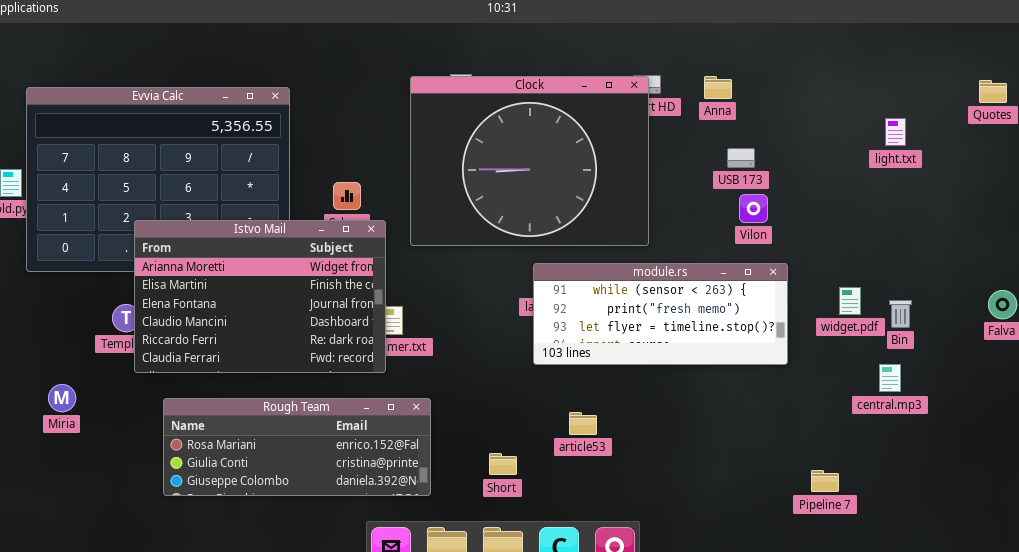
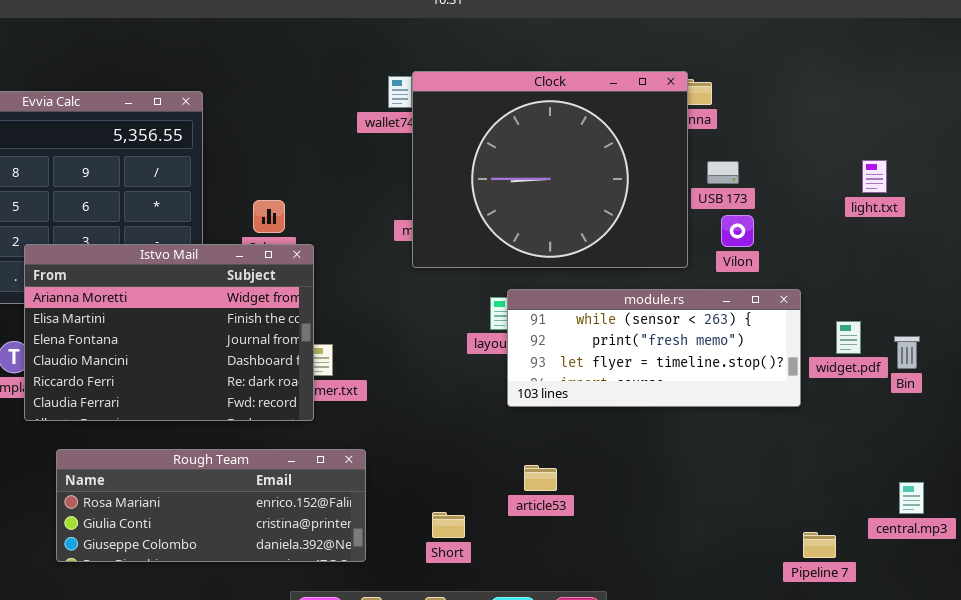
Clock: [410,76,649,246] -> [412,71,688,268], moved
light.txt: [885,118,906,146] -> [862,160,887,193], moved
module.rs: [533,263,788,365] -> [507,289,801,407], moved
central.mp3: [879,364,901,392] -> [899,482,924,514], moved

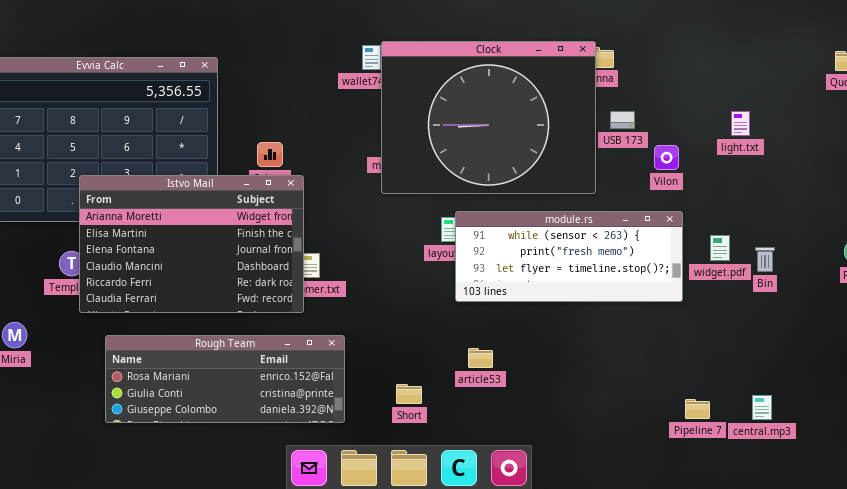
Vilon: [721,215,754,247] -> [654,145,679,170], moved
central.mp3: [899,482,924,514] -> [752,395,772,420], moved

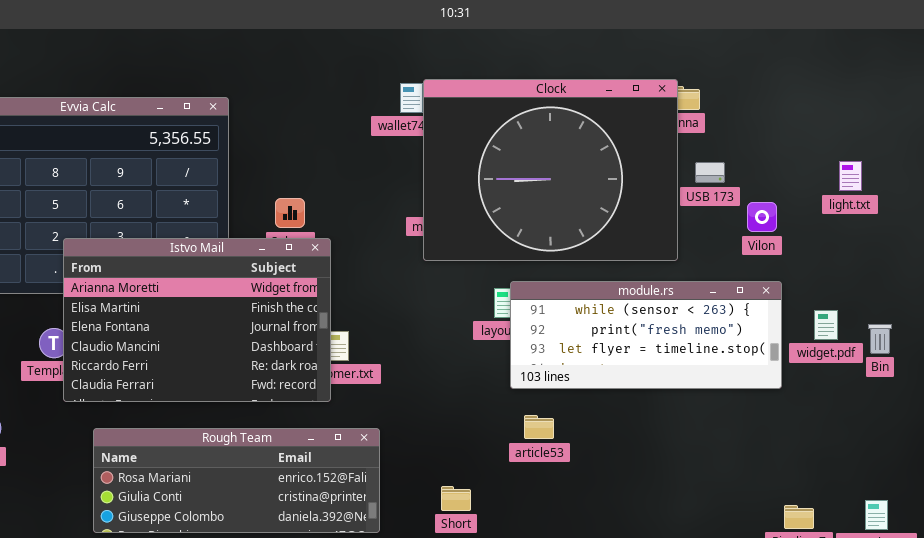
article53: [468,348,493,368] -> [524,415,554,439], moved

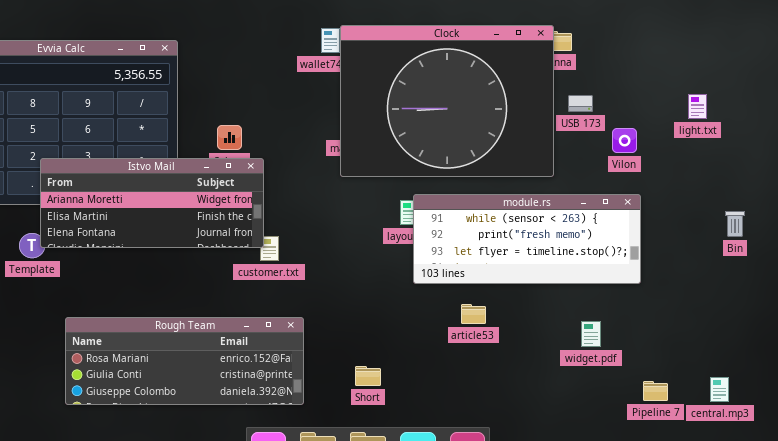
Istvo Mail: [63,238,331,402] -> [40,158,264,248], resized
widget.pdf: [814,310,838,340] -> [581,321,601,347], moved
Bin: [868,324,892,354] -> [725,211,745,237], moved
article53: [524,415,554,439] -> [461,304,486,324], moved

